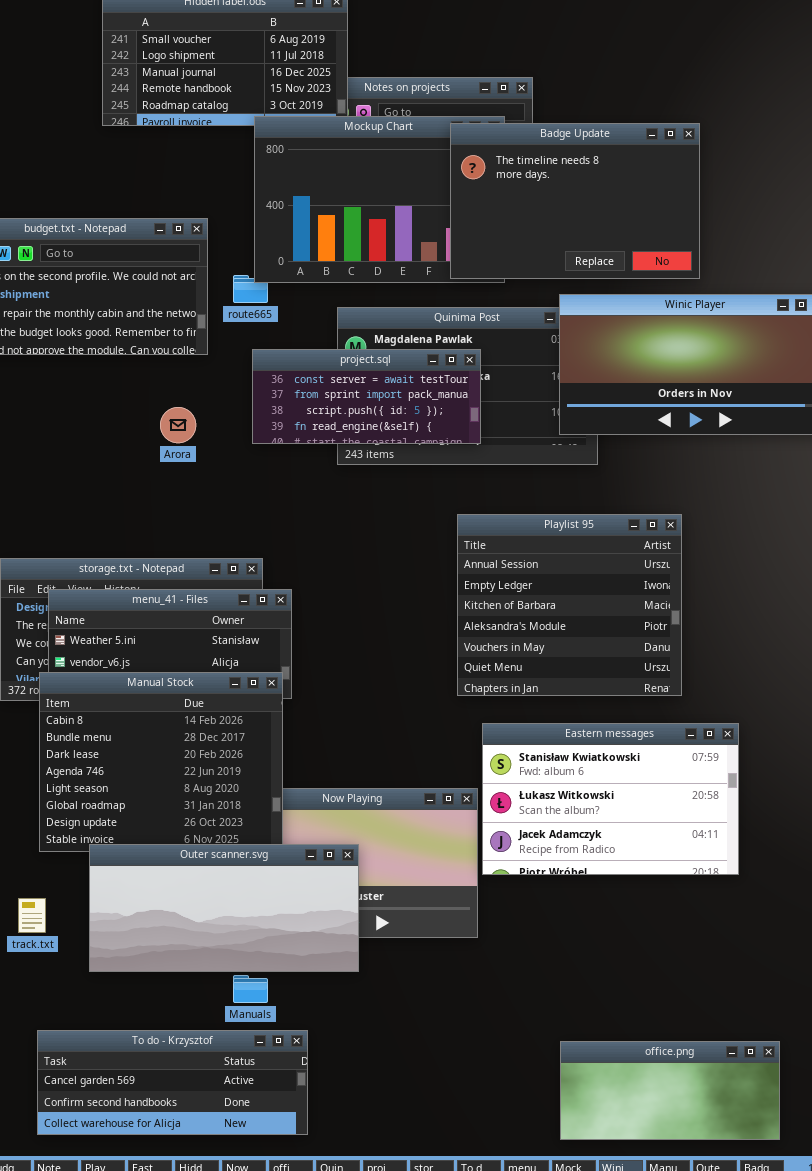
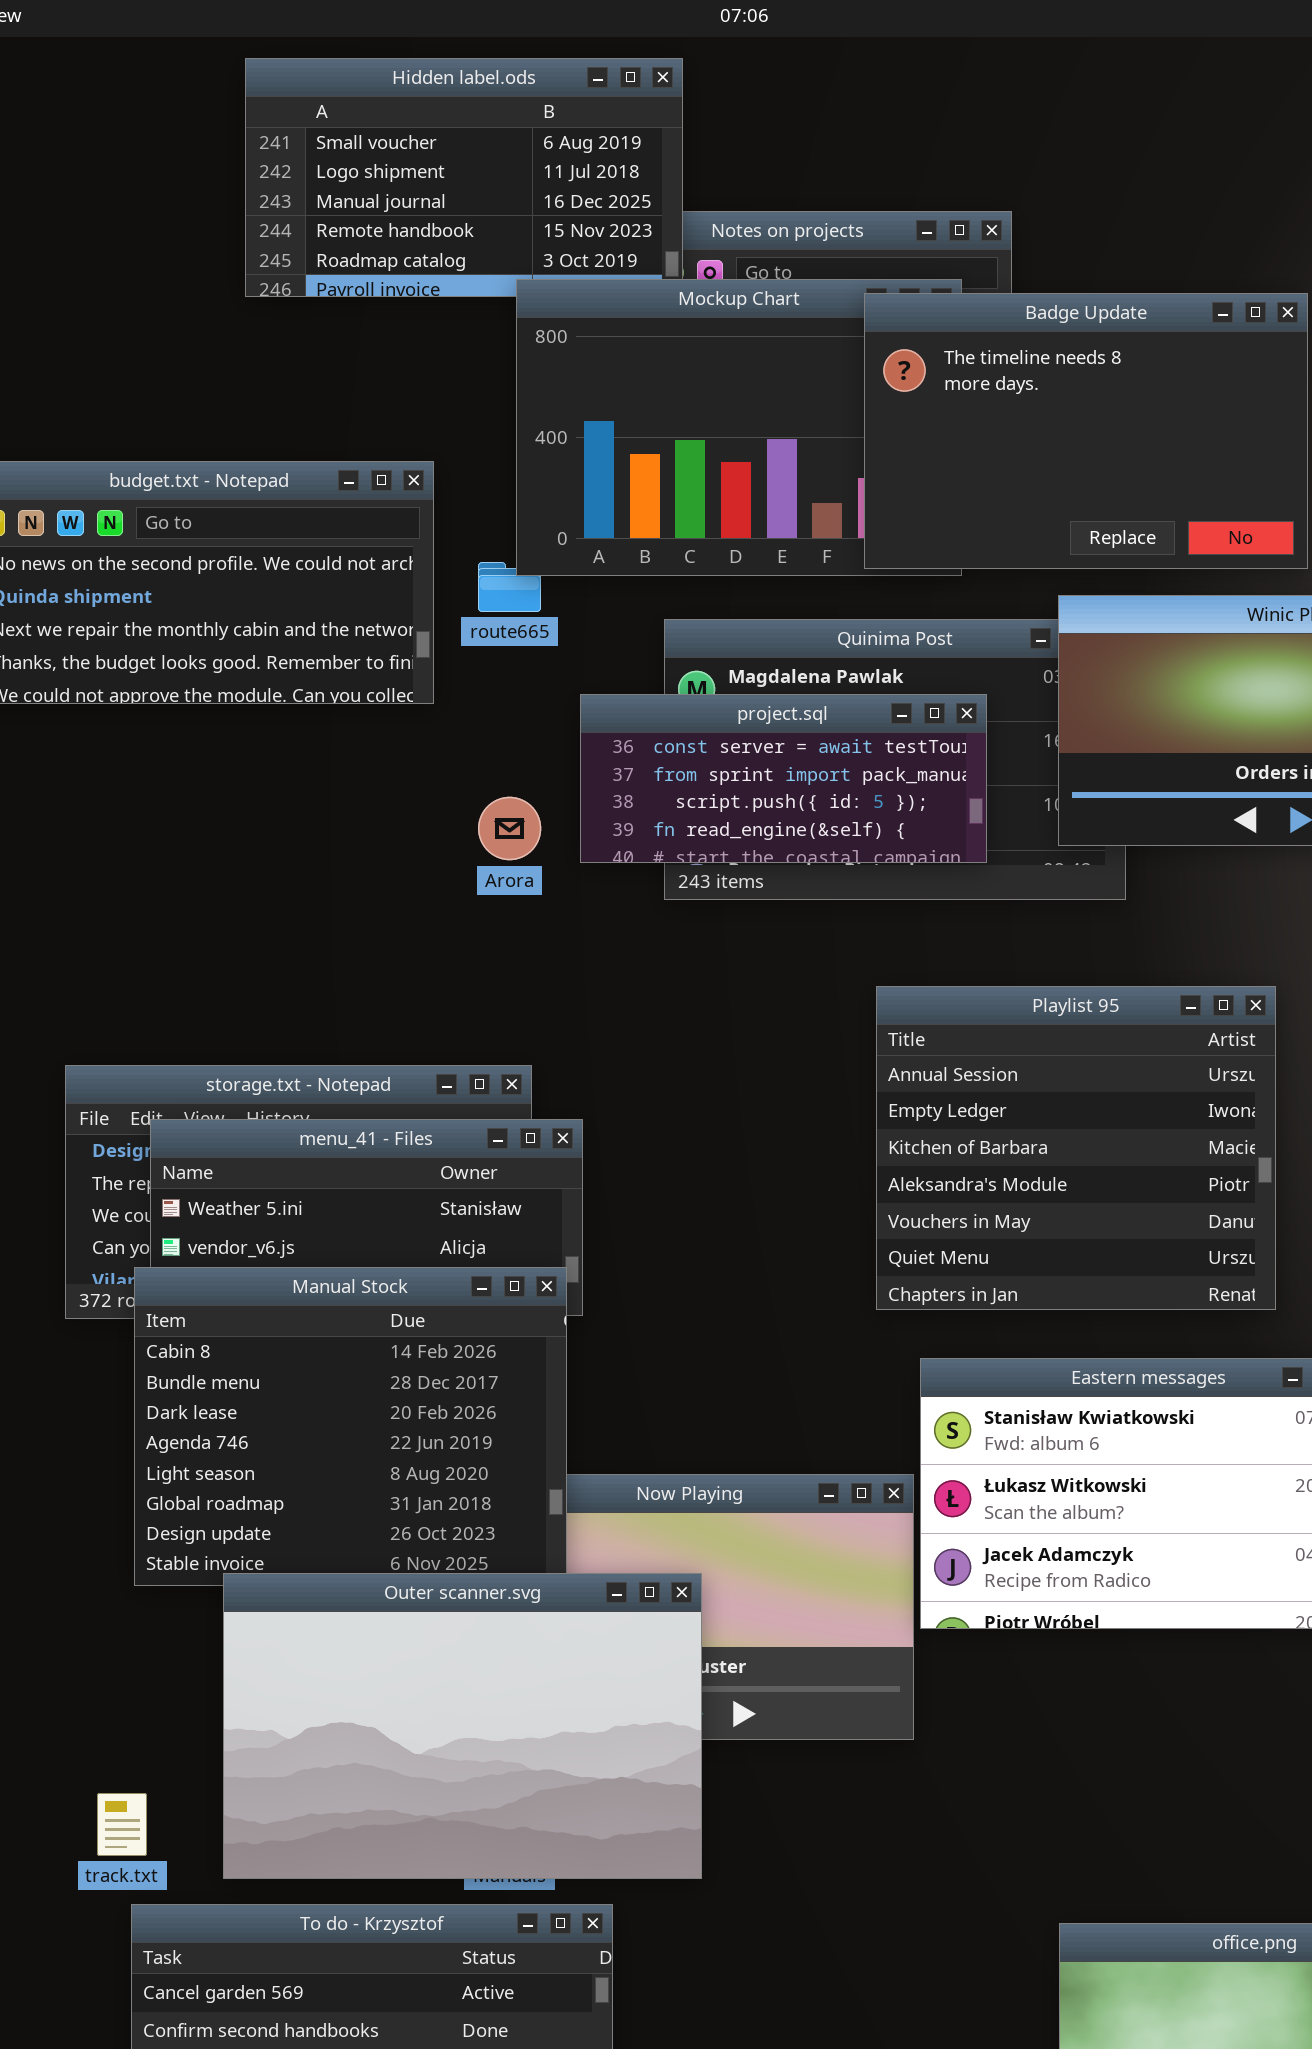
project.sql: [252,349,481,444] -> [580,694,987,863], moved
Arora: [160,407,196,443] -> [478,797,541,860], moved
Outer scanner.svg: [89,844,359,972] -> [223,1573,702,1879], resized
track.txt: [18,898,46,933] -> [97,1793,147,1856], moved

